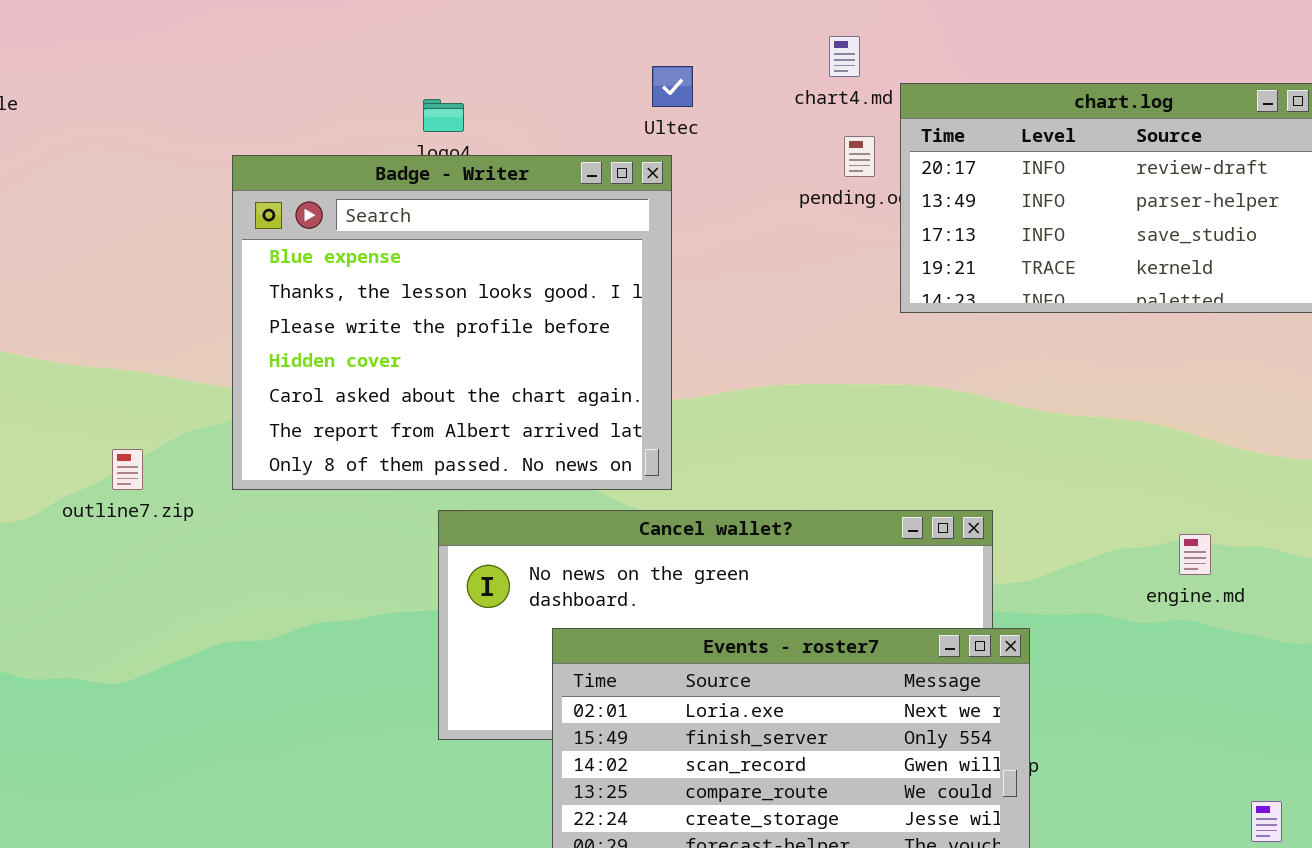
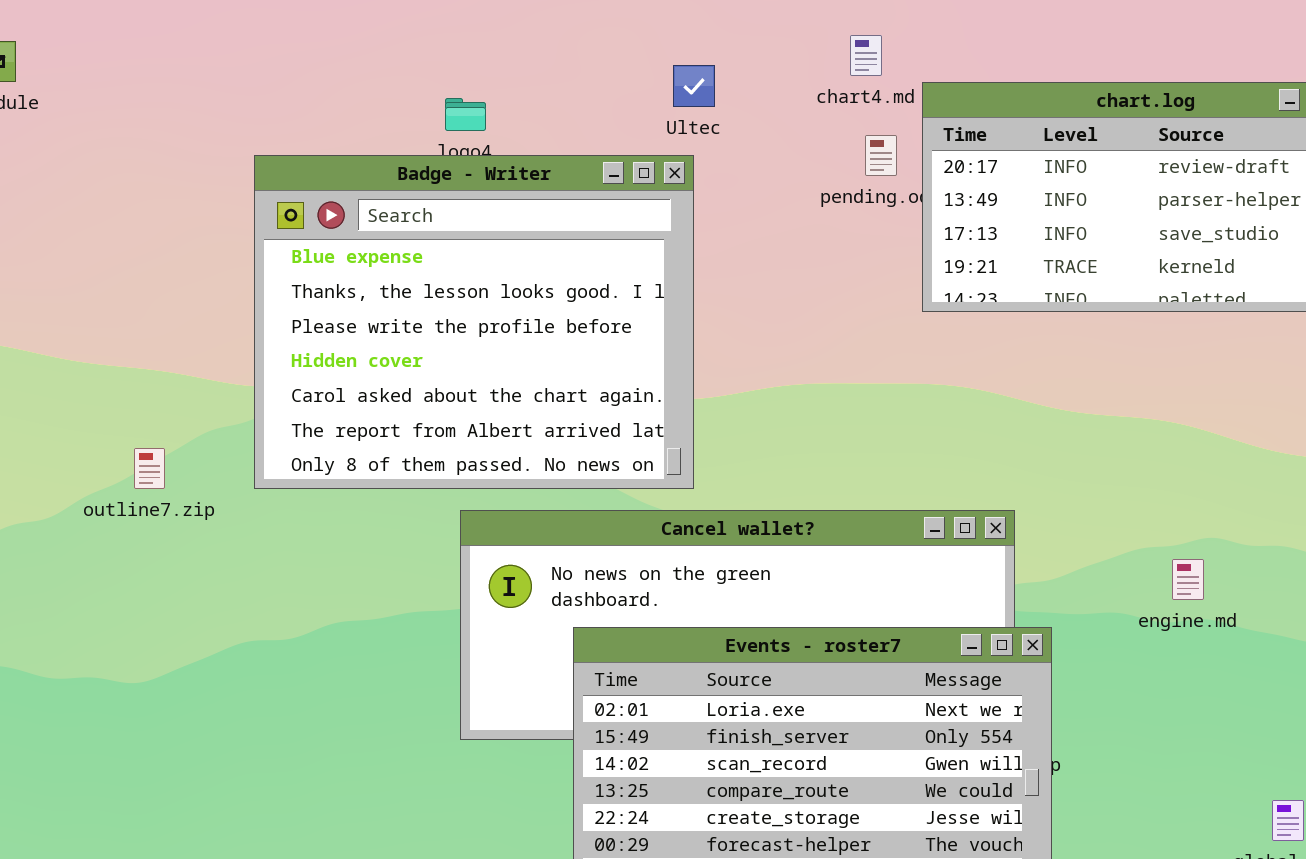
engine.md: [1179,534,1211,575] -> [1172,559,1204,600], moved

